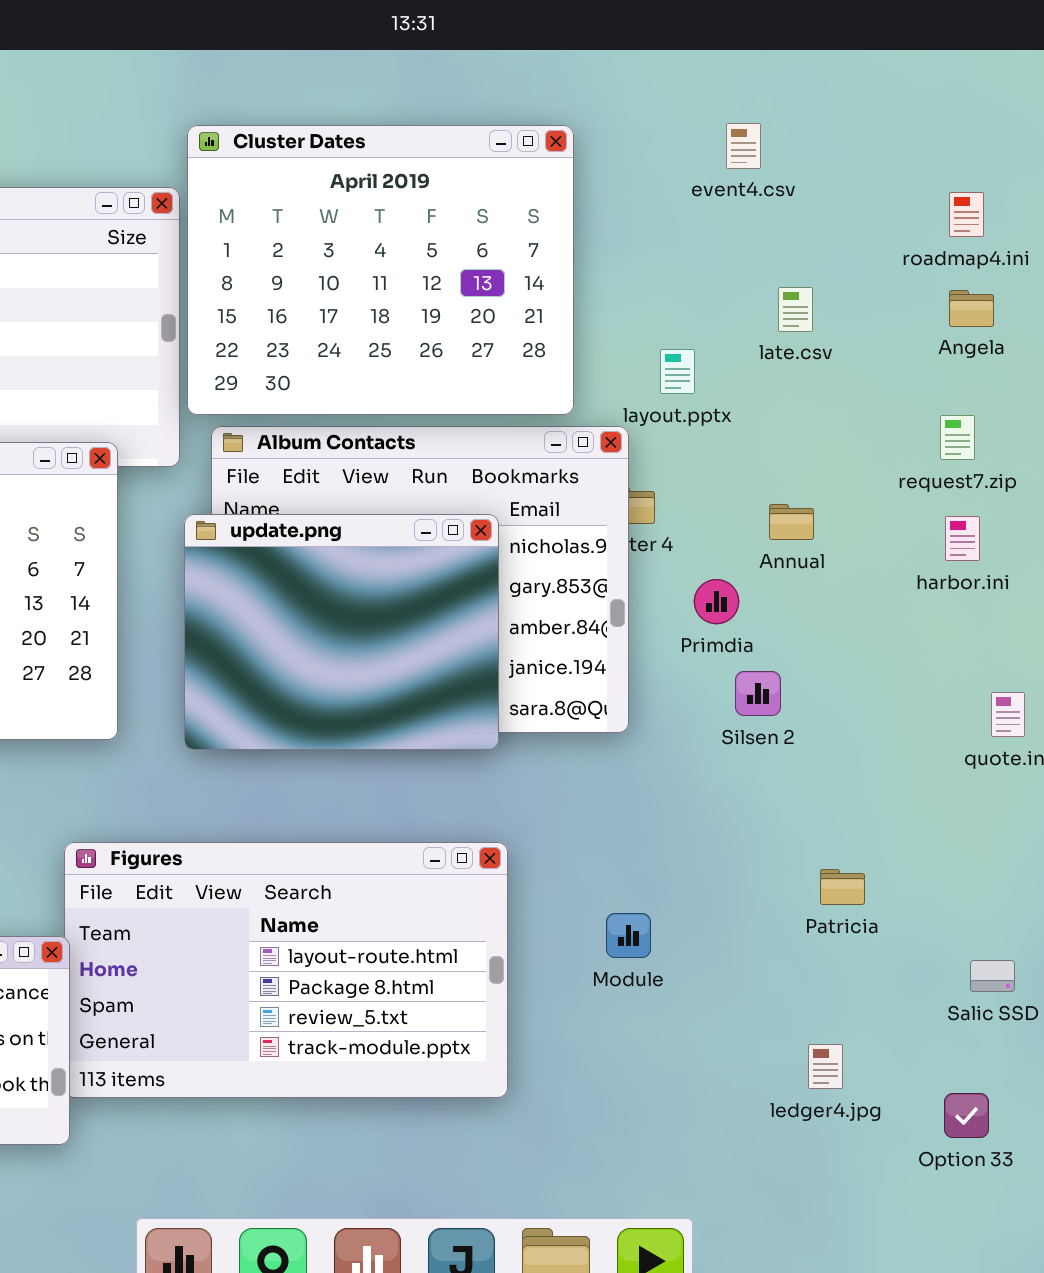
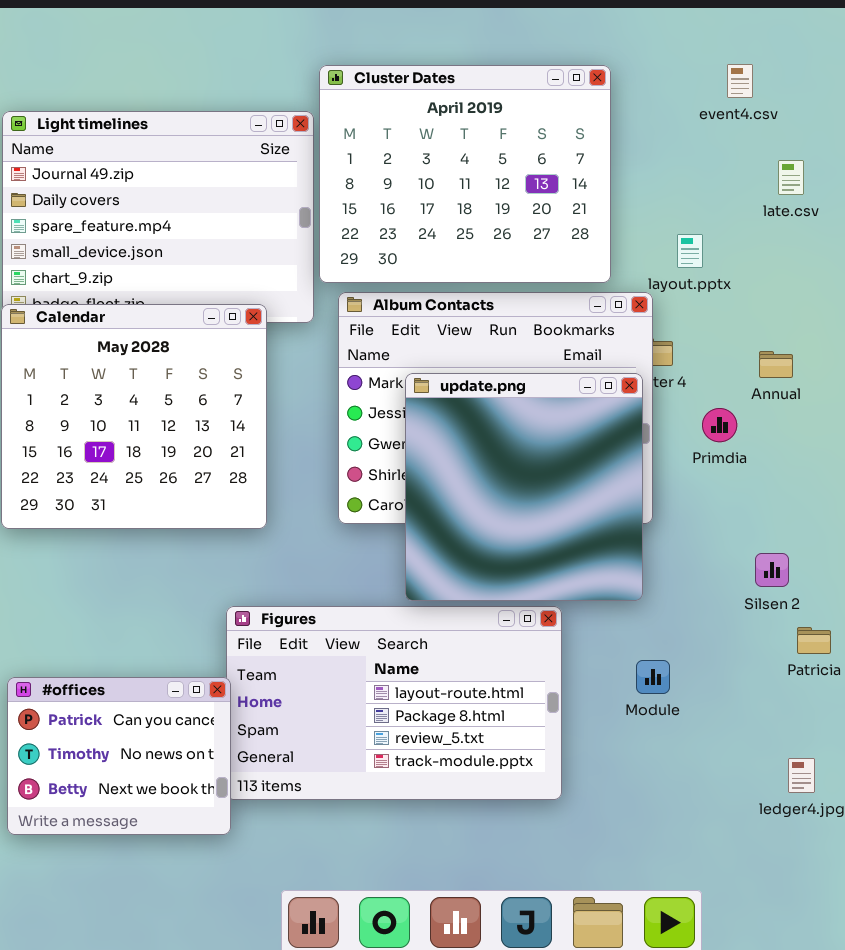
late.csv: [778,287,813,332] -> [778,160,804,195], moved
update.png: [184,514,499,750] -> [405,373,643,601], moved, resized
Silsen 2: [735,671,781,716] -> [755,553,789,587], moved

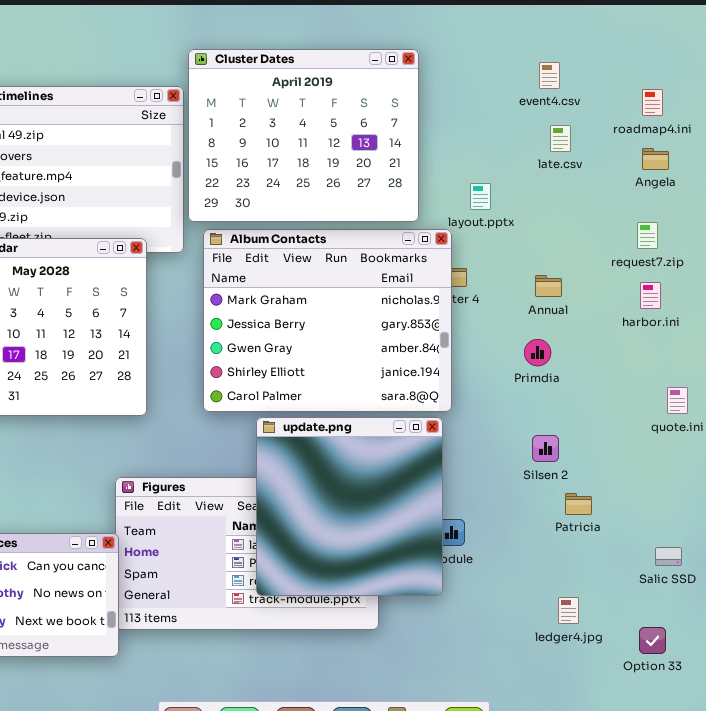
event4.csv: [727,64,753,98] -> [539,62,560,89], moved
update.png: [405,373,643,601] -> [256,417,443,596], moved
Primdia: [702,408,737,442] -> [524,339,551,366], moved

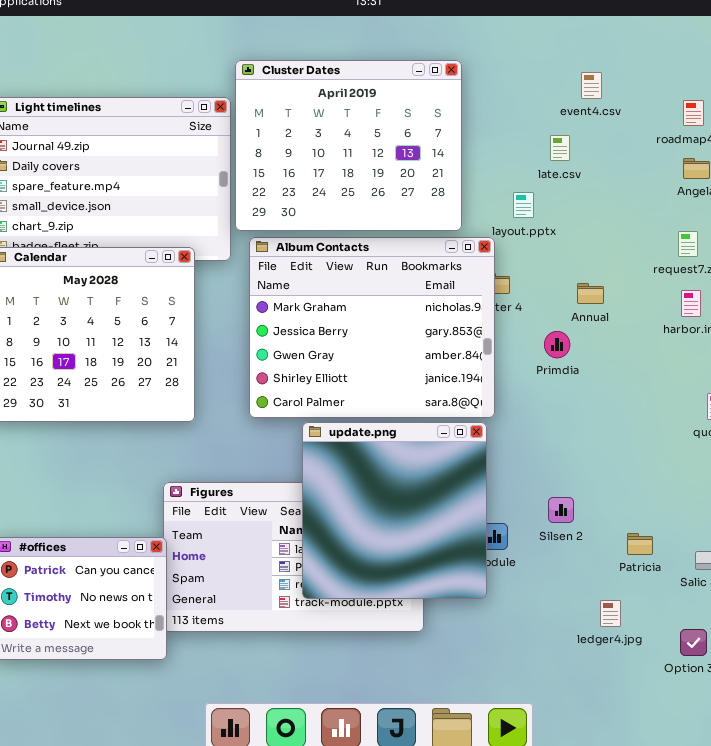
late.csv: [550,125,571,152] -> [550,135,570,161], moved
Primdia: [524,339,551,366] -> [544,331,570,358], moved
Silsen 2: [532,435,559,462] -> [548,497,574,523], moved
Patricia: [565,493,592,515] -> [627,533,653,555], moved

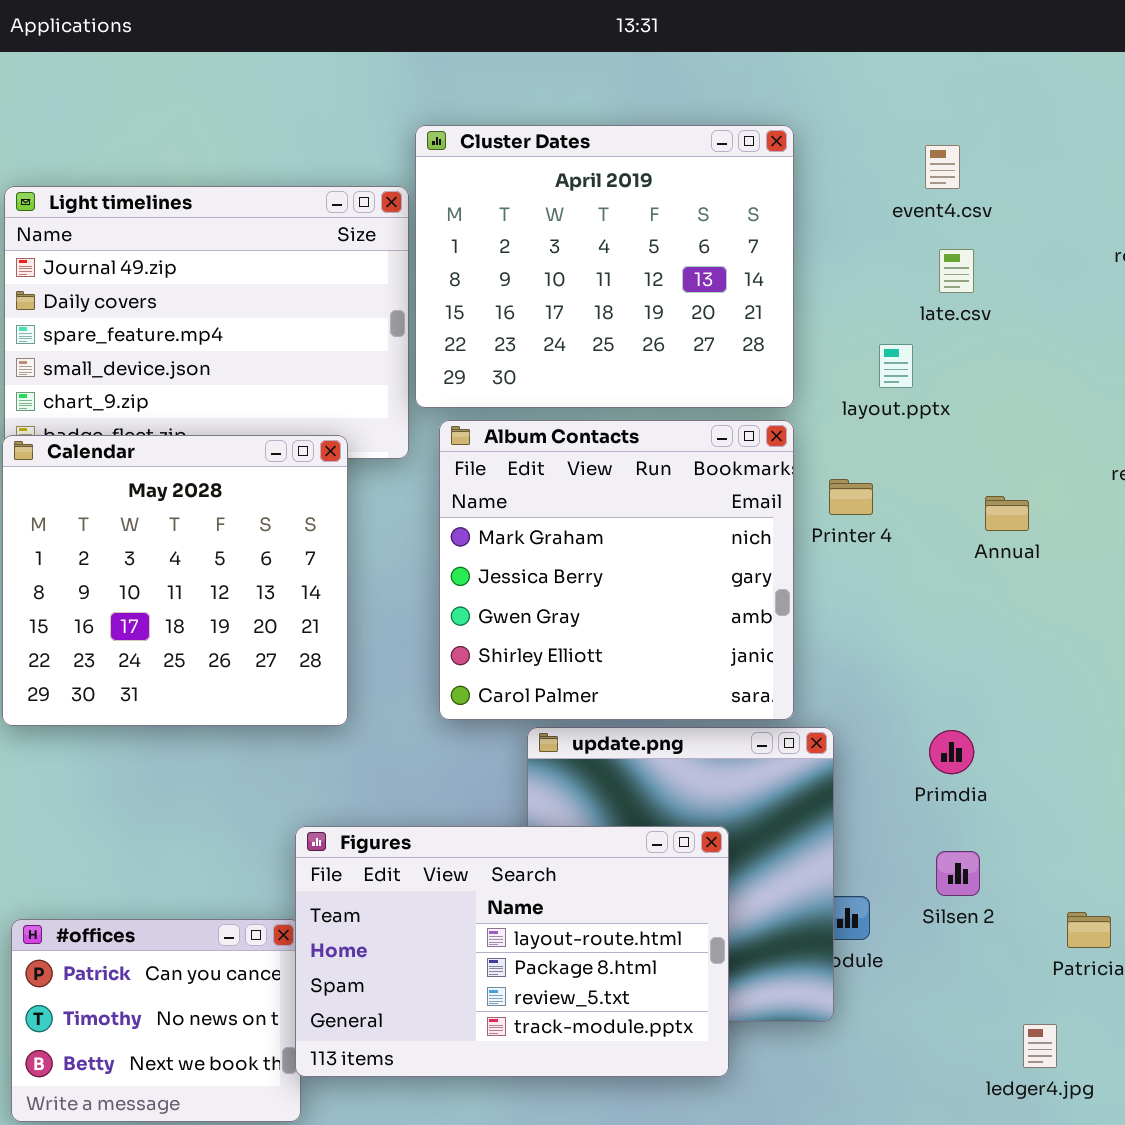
event4.csv: [581,72,602,99] -> [925,145,960,189], moved
Album Contacts: [249,237,495,418] -> [439,420,794,720], resized
Primdia: [544,331,570,358] -> [929,730,974,774], moved
Figures: [163,482,424,632] -> [295,826,729,1077], raised

